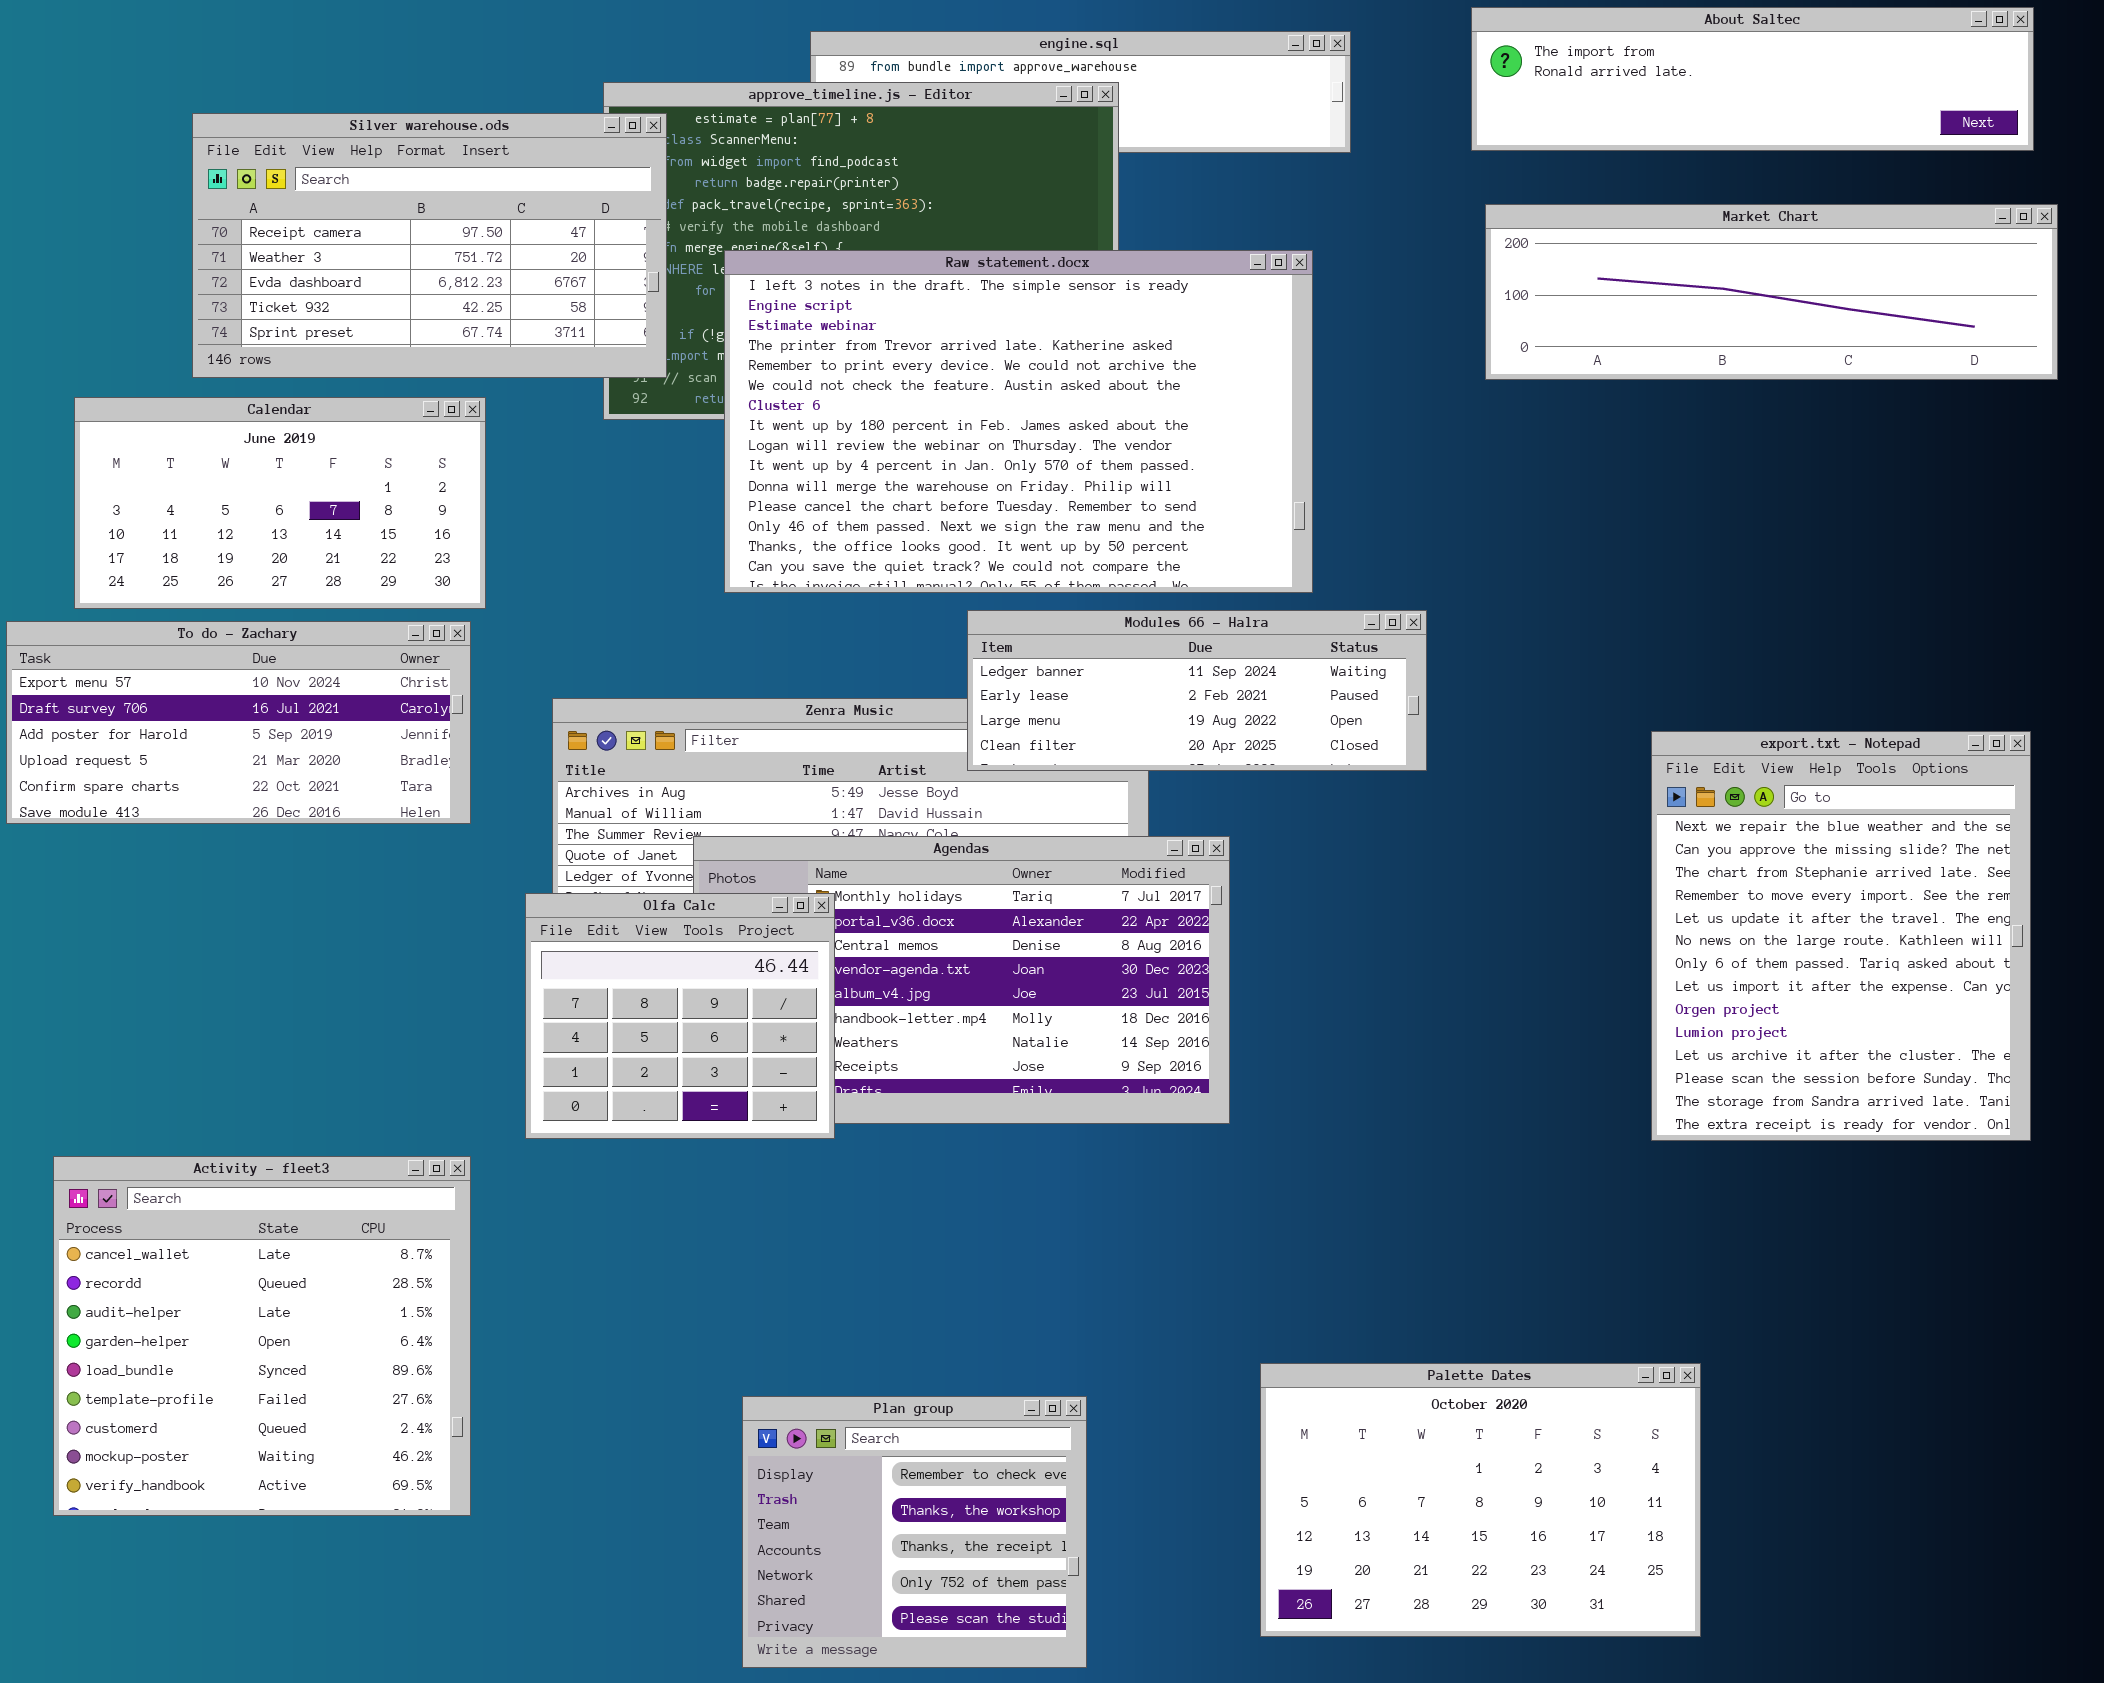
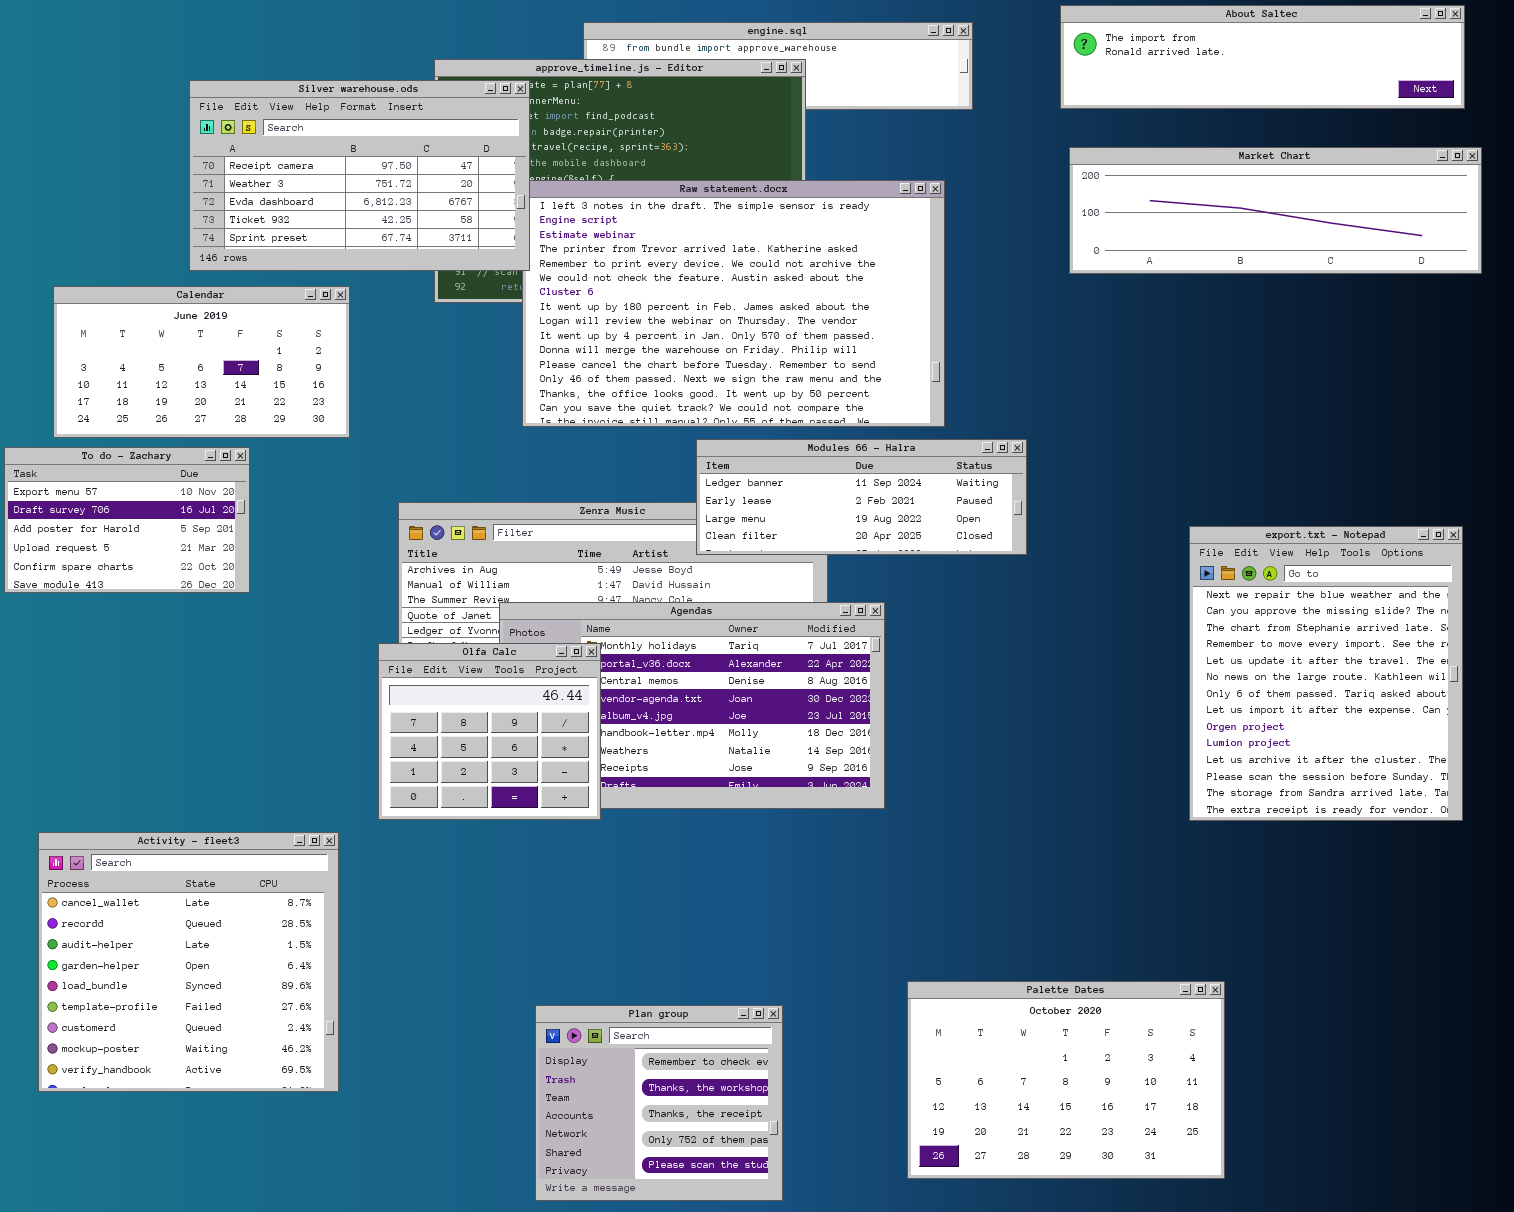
Silver warehouse.ods: [192,113,667,378] -> [189,80,530,271], moved
To do - Zachary: [6,621,471,824] -> [4,447,250,593], resized

